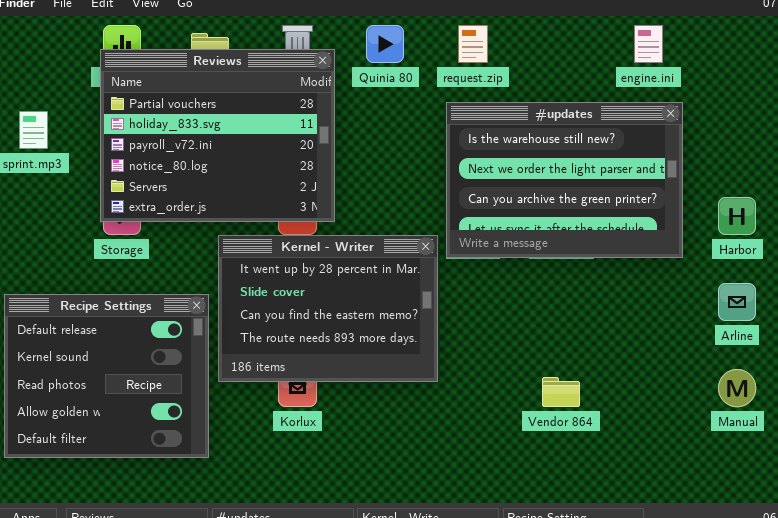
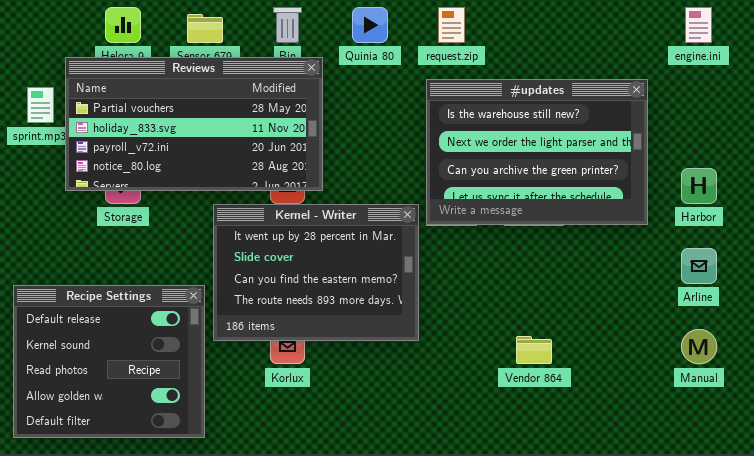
engine.ini: [634,25,663,63] -> [685,7,712,43], moved
Reviews: [100,49,335,222] -> [65,57,323,191], resized
Recipe Settings: [4,294,209,458] -> [13,285,205,438], moved

